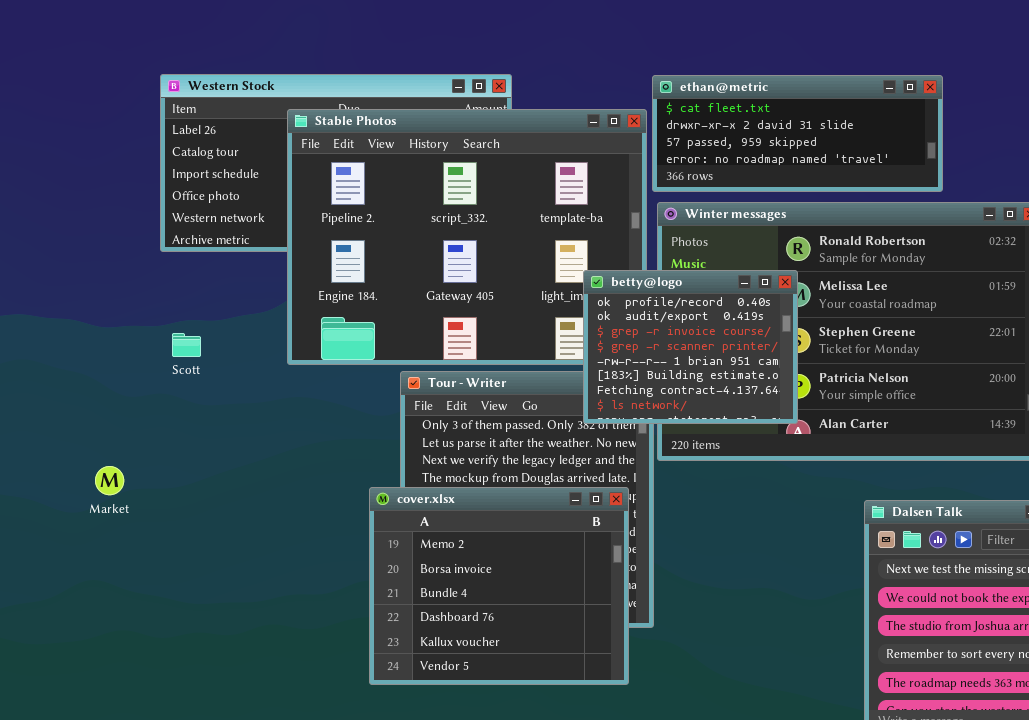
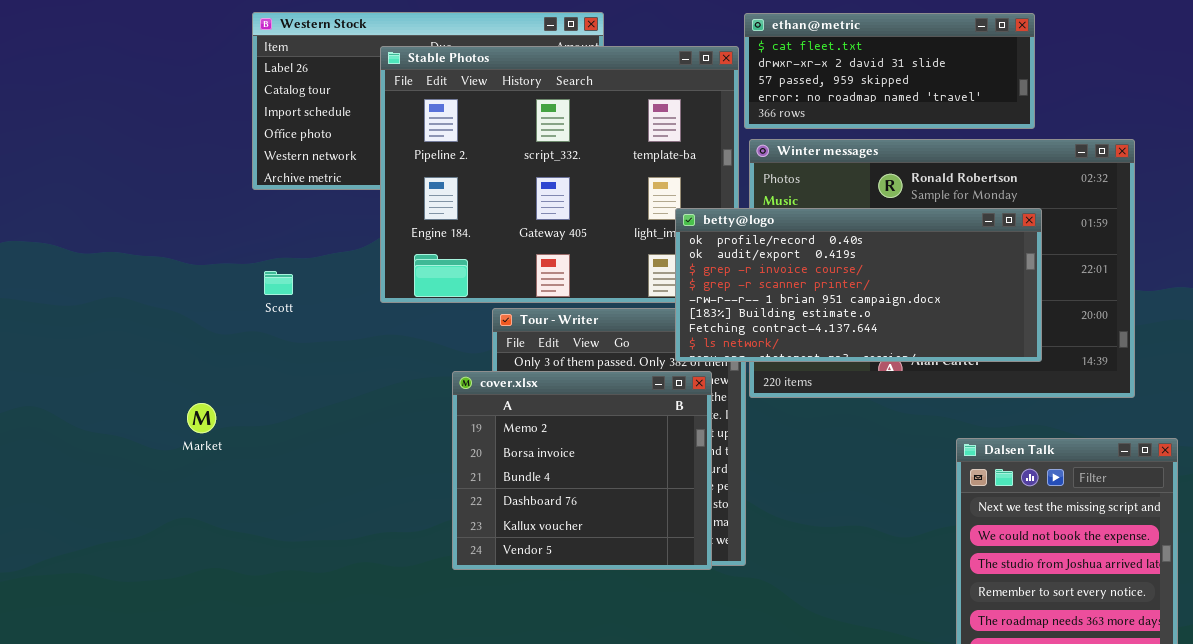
betty@logo: [583,270,798,424] -> [675,208,1042,362], resized
cover.xlsx: [369,487,629,685] -> [452,371,712,570], moved

